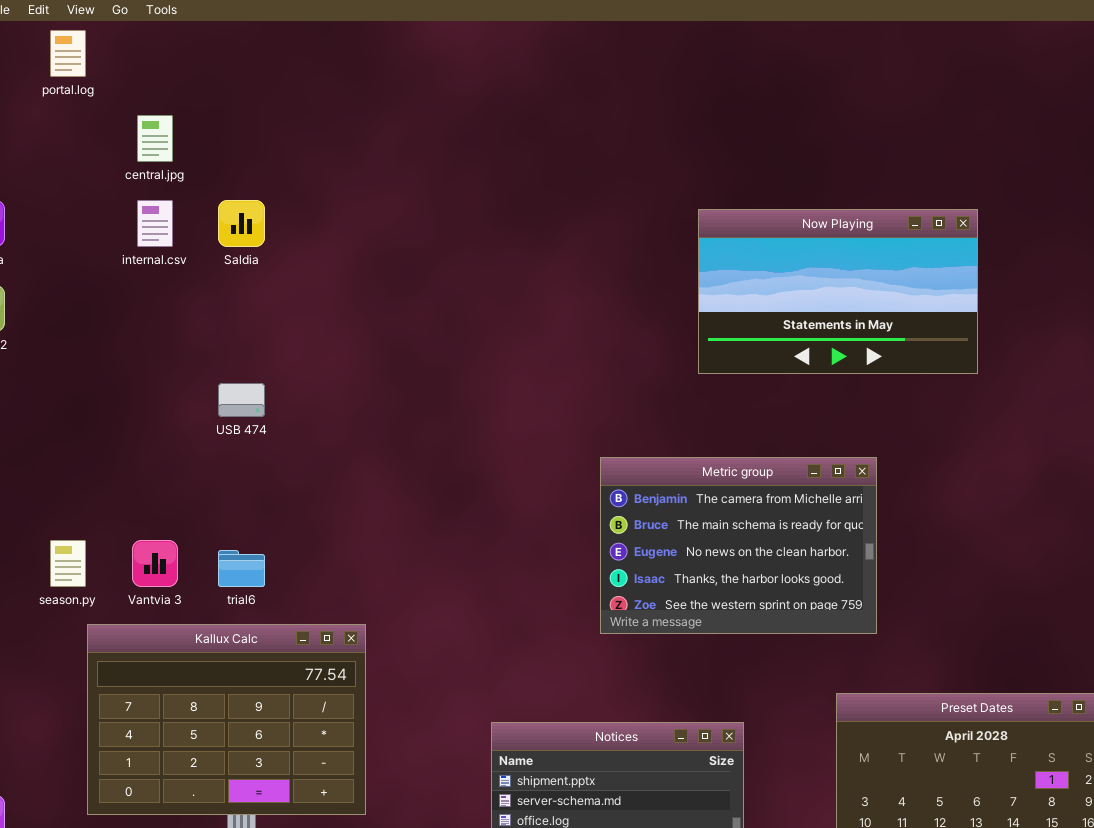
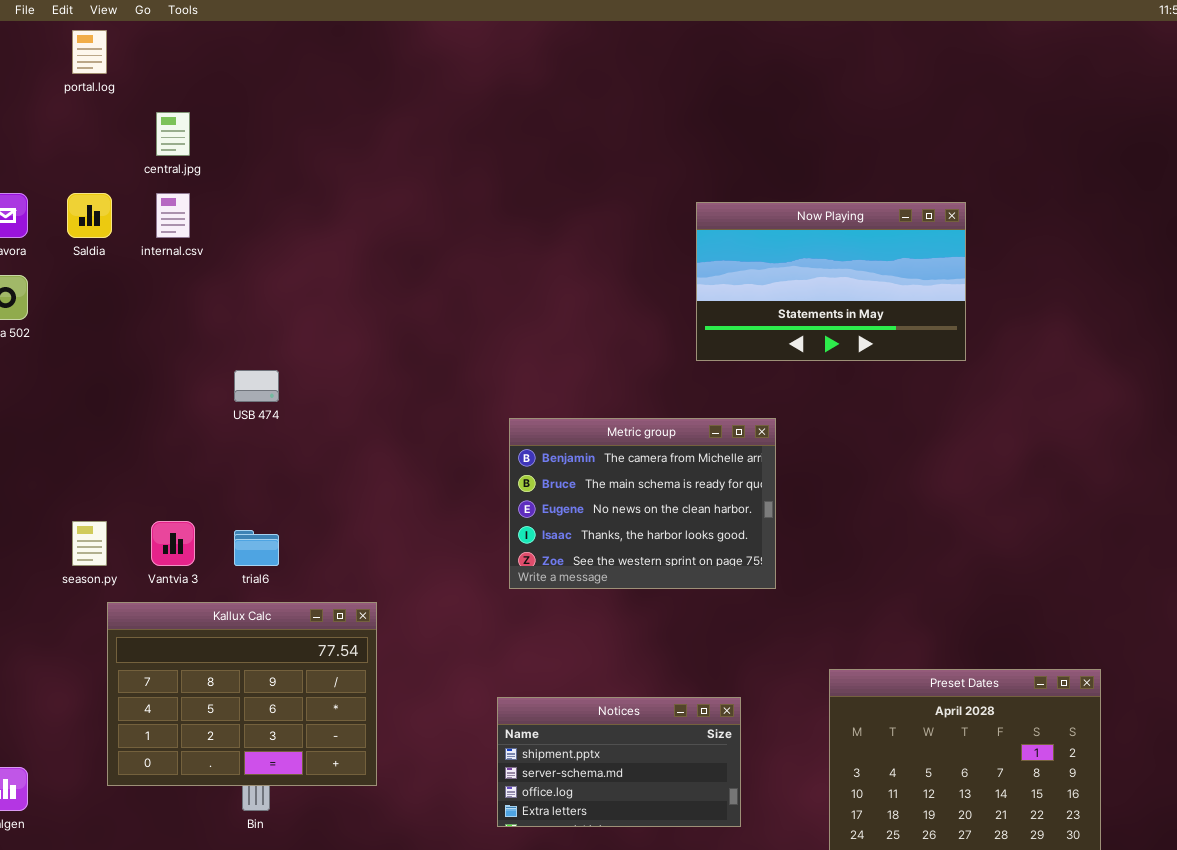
Saldia: [218,200,265,247] -> [67,193,112,238], moved
Metric group: [600,457,877,634] -> [509,418,776,589], moved

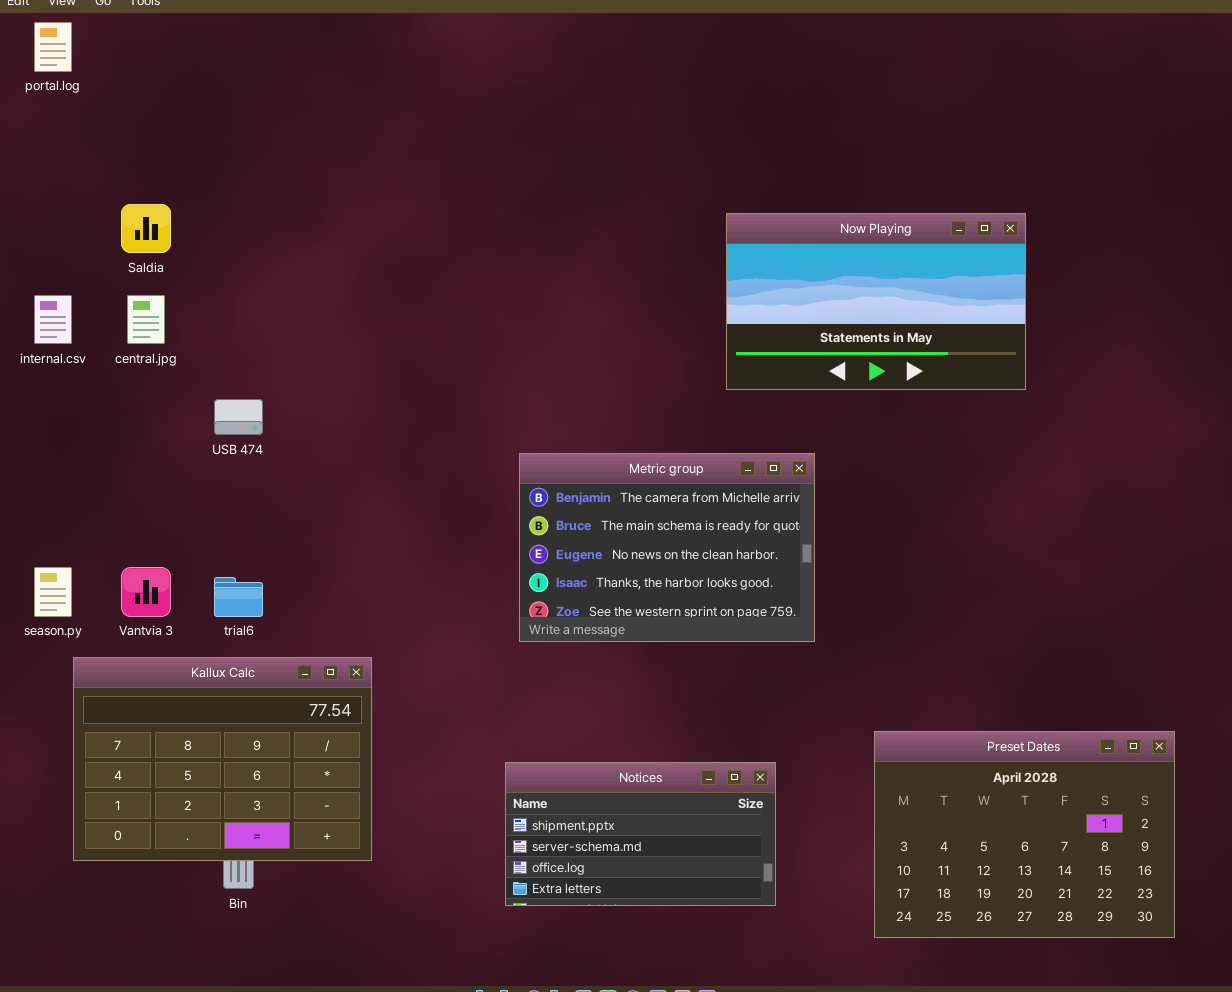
central.jpg: [156,112,190,156] -> [127,295,165,344], moved
Saldia: [67,193,112,238] -> [121,204,171,253], moved
internal.csv: [156,193,190,238] -> [34,295,72,344], moved

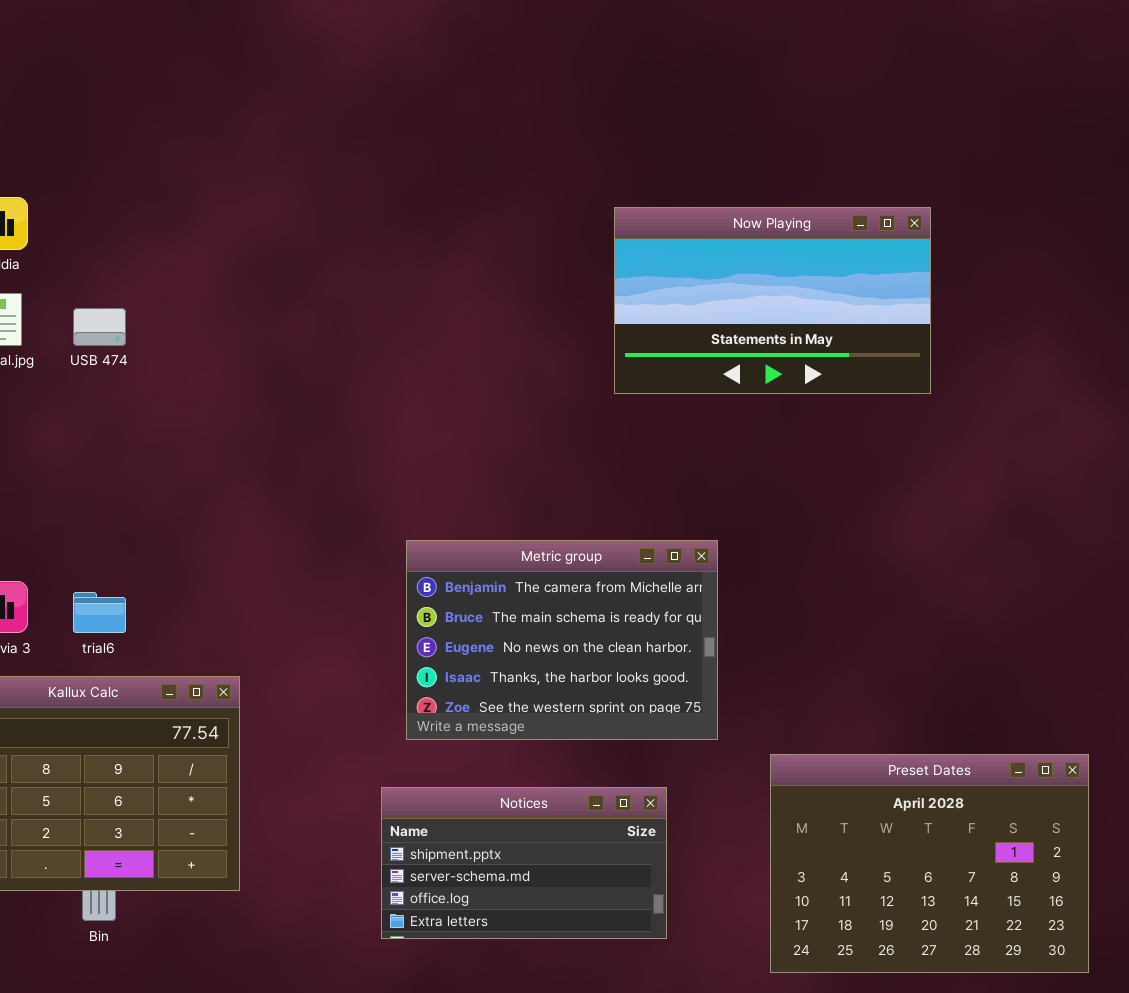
USB 474: [214,399,263,435] -> [73,308,126,346], moved
Metric group: [519,453,815,642] -> [406,540,718,740], moved

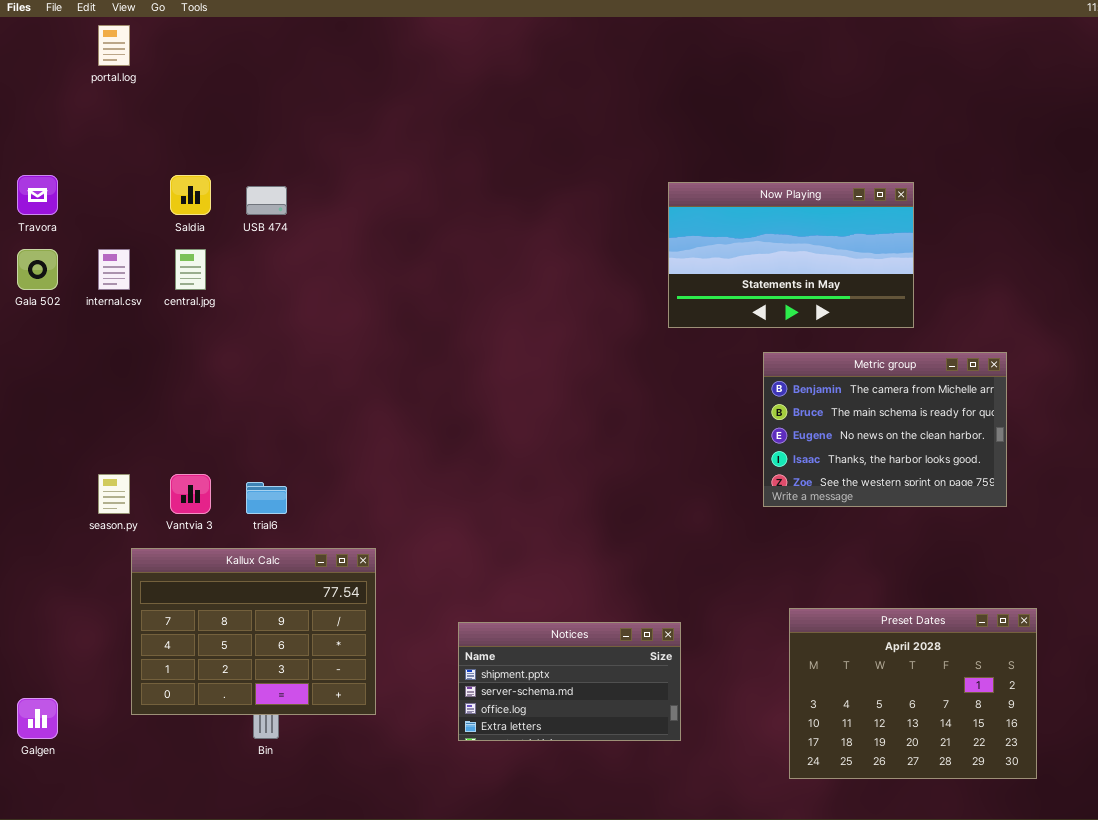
USB 474: [73,308,126,346] -> [246,186,287,215], moved
Metric group: [406,540,718,740] -> [763,352,1007,507], moved
Notices: [381,787,667,939] -> [458,622,681,741], moved

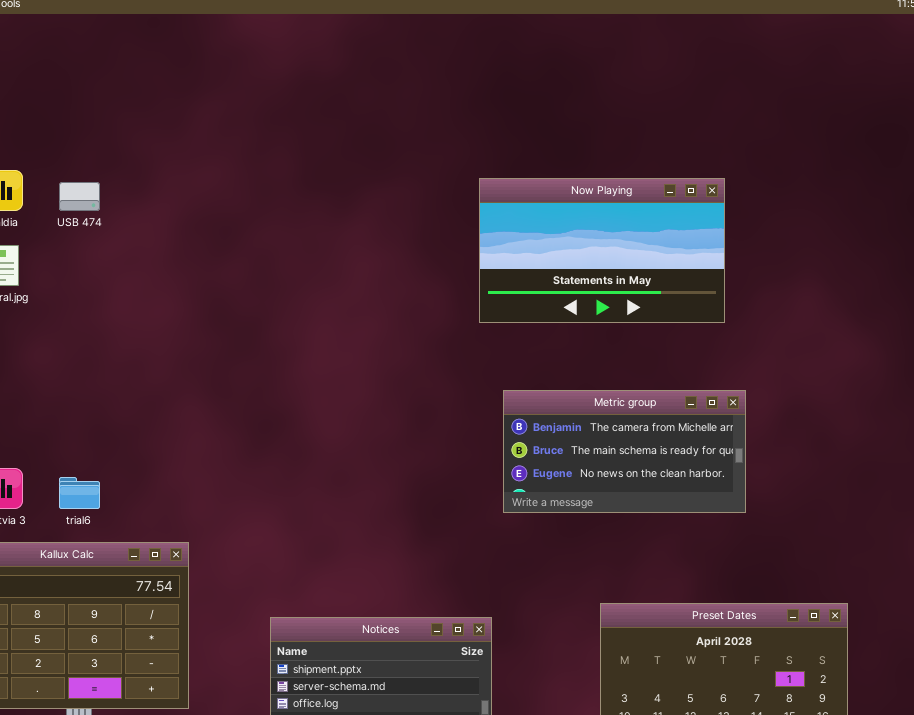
Metric group: [763,352,1007,507] -> [503,390,746,513], moved, resized

